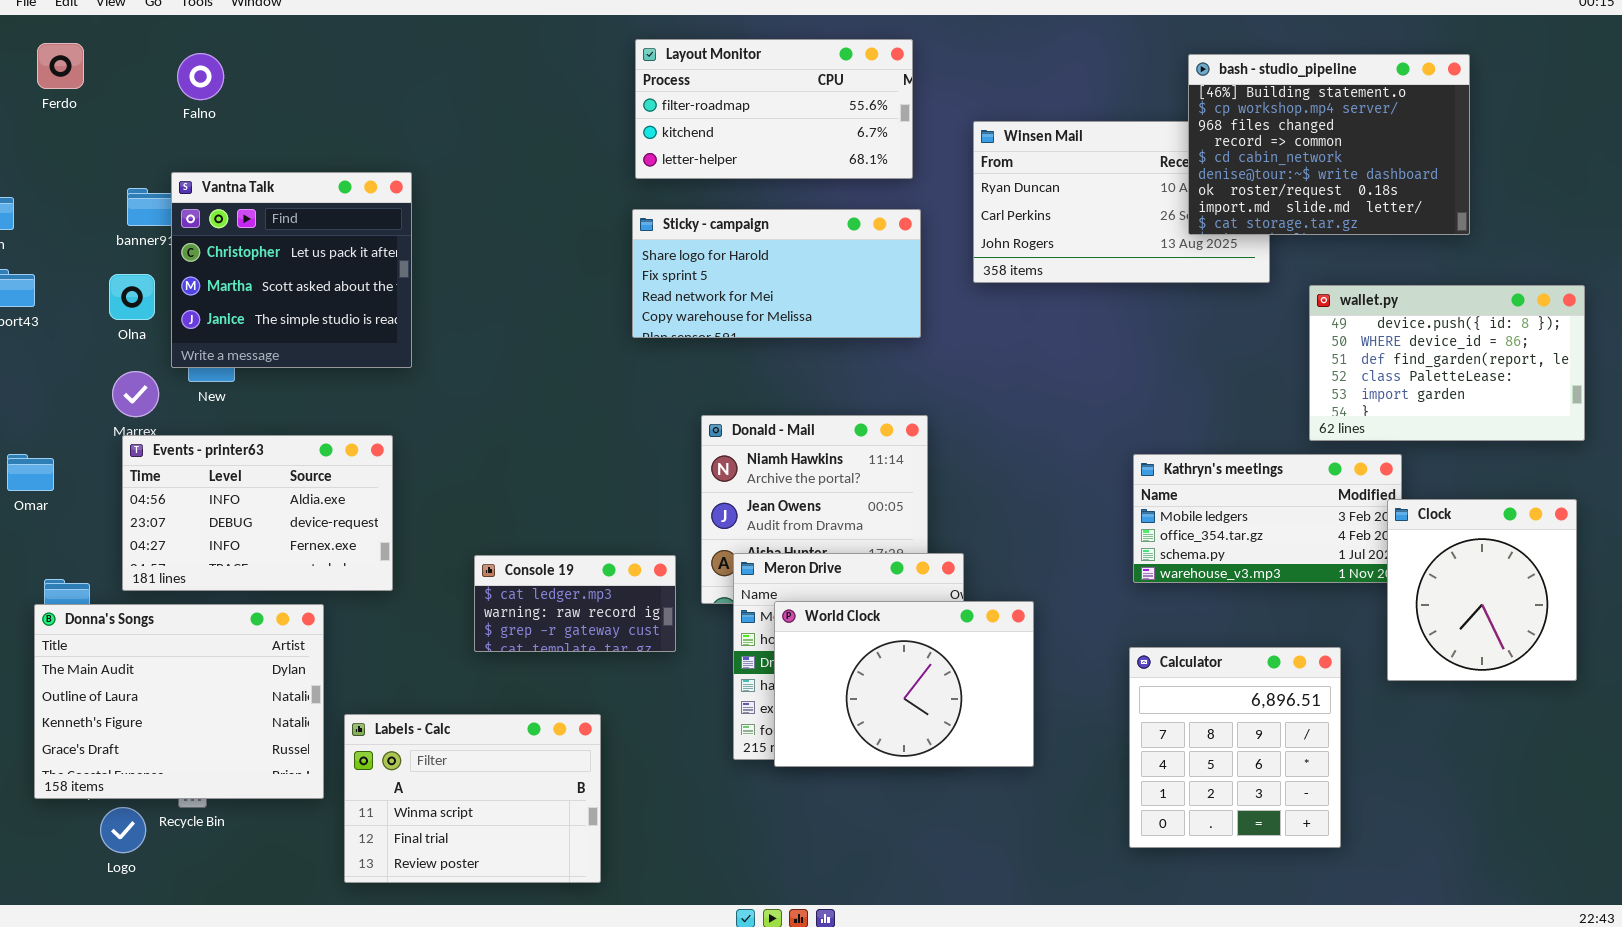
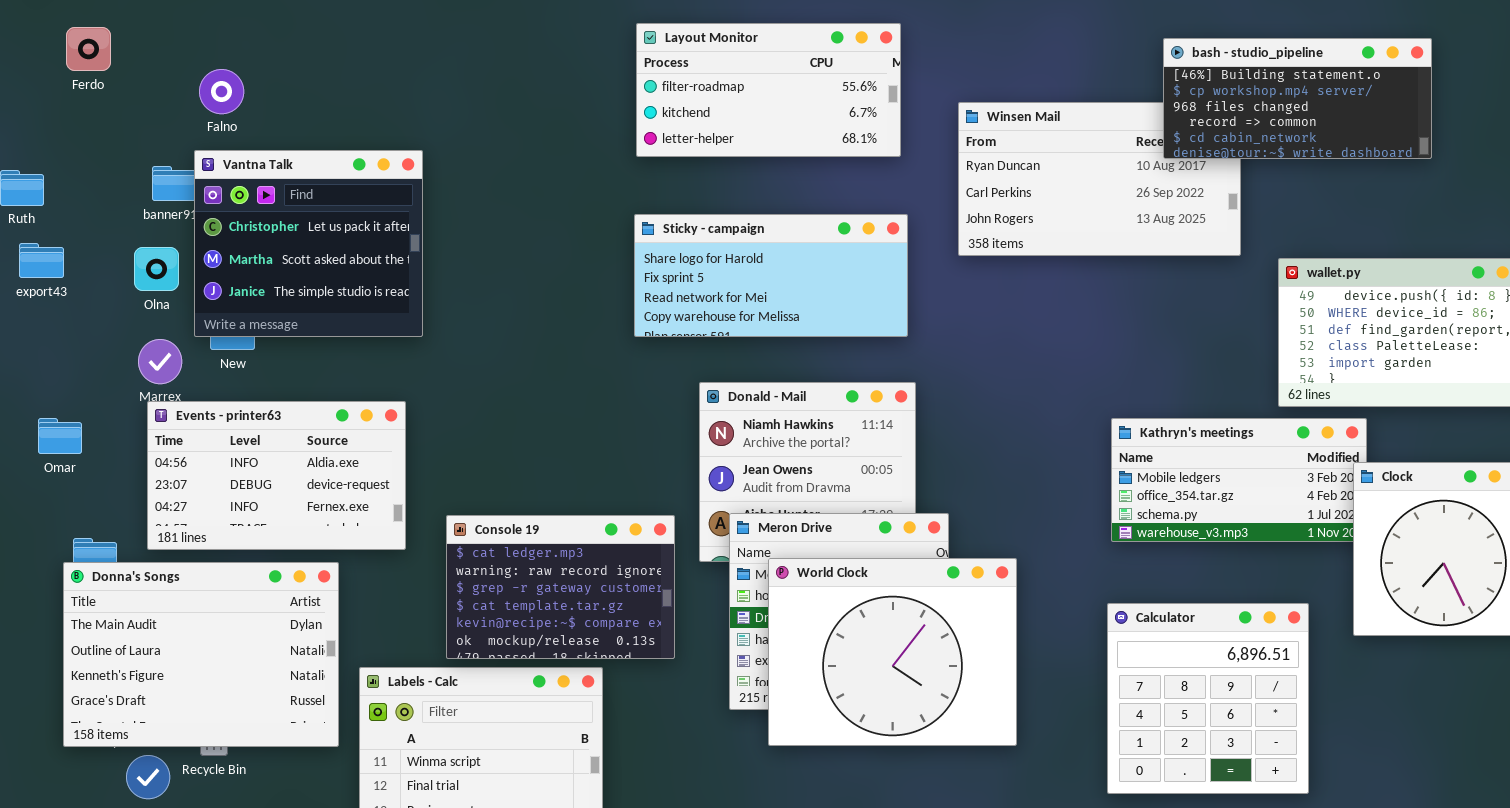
Falno: [177,53,224,100] -> [199,69,244,114], moved
bash - studio_pipeline: [1188,54,1470,235] -> [1163,38,1432,159], resized
Sticky - campaign: [632,209,921,338] -> [634,214,908,337], moved
Console 19: [474,555,676,652] -> [446,515,675,659], resized
World Clock: [774,601,1034,767] -> [768,558,1017,746], resized

